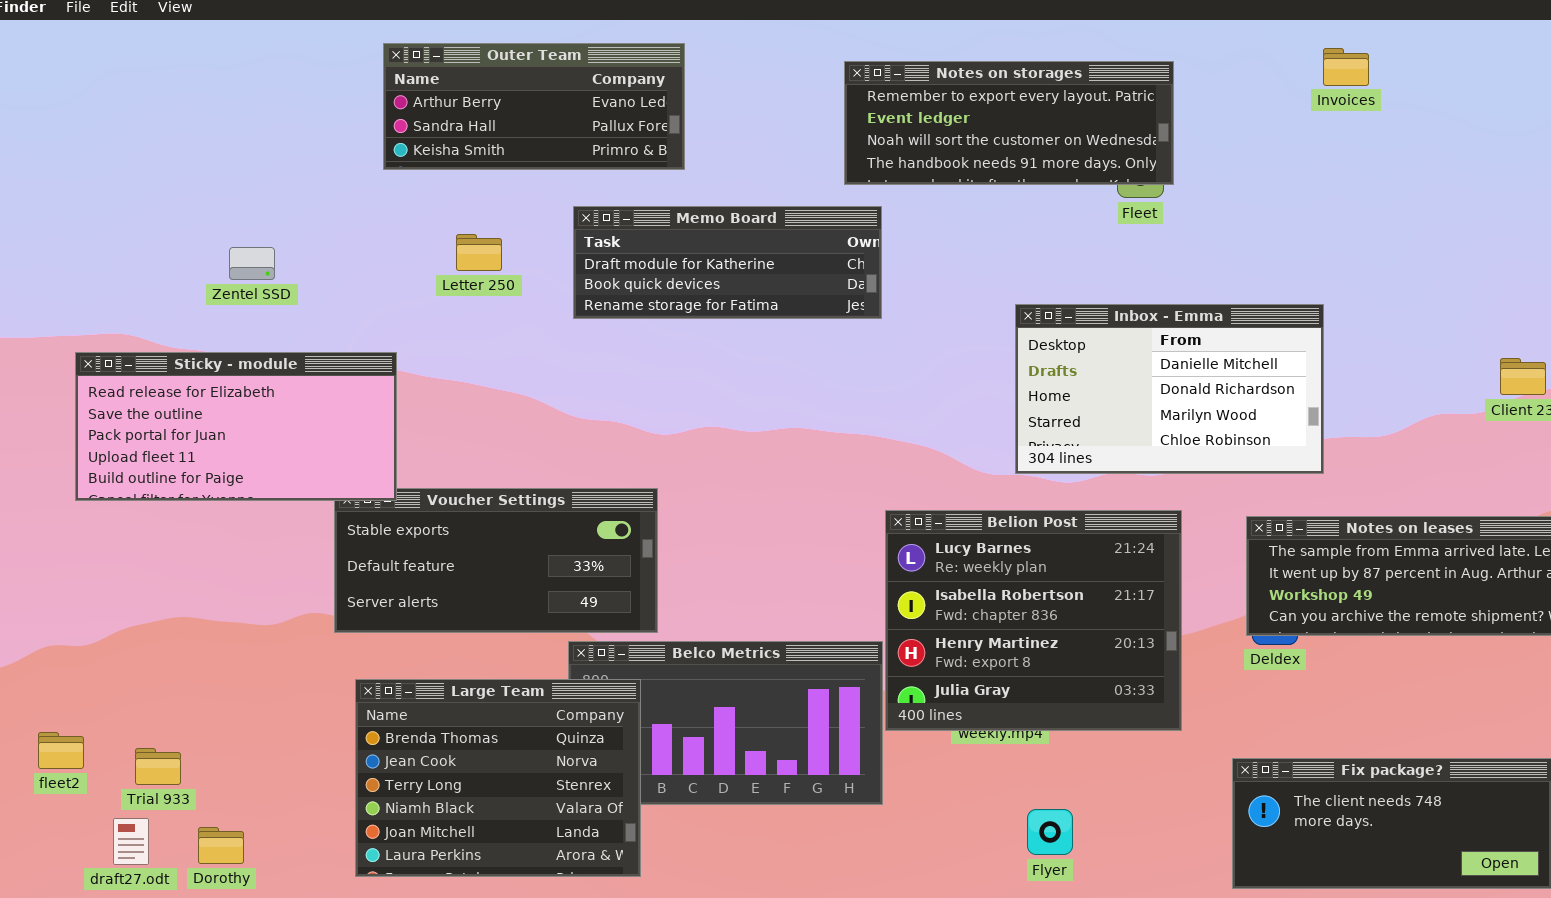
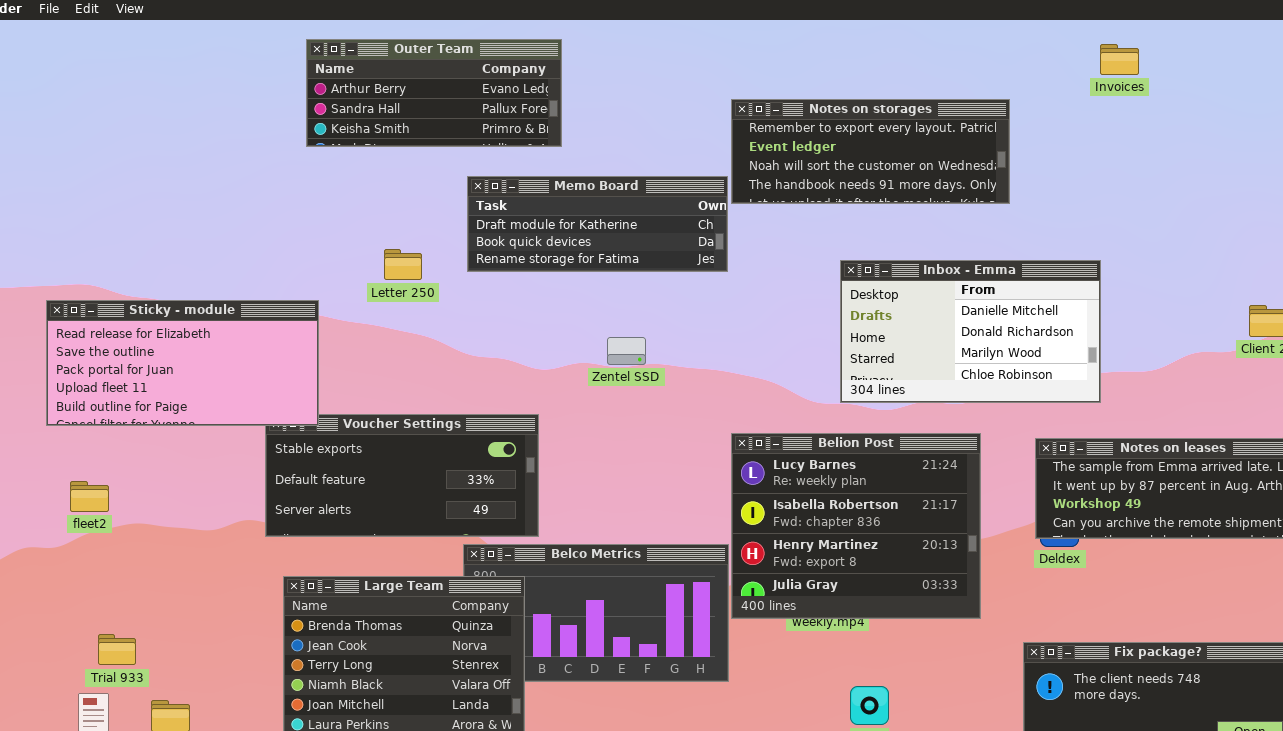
Notes on storages: [844,61,1174,185] -> [731,99,1010,204], moved
Letter 250: [456,234,502,271] -> [384,249,422,280], moved
Zentel SSD: [229,247,275,280] -> [607,337,646,365], moved
fleet2: [38,732,84,769] -> [70,481,109,512], moved

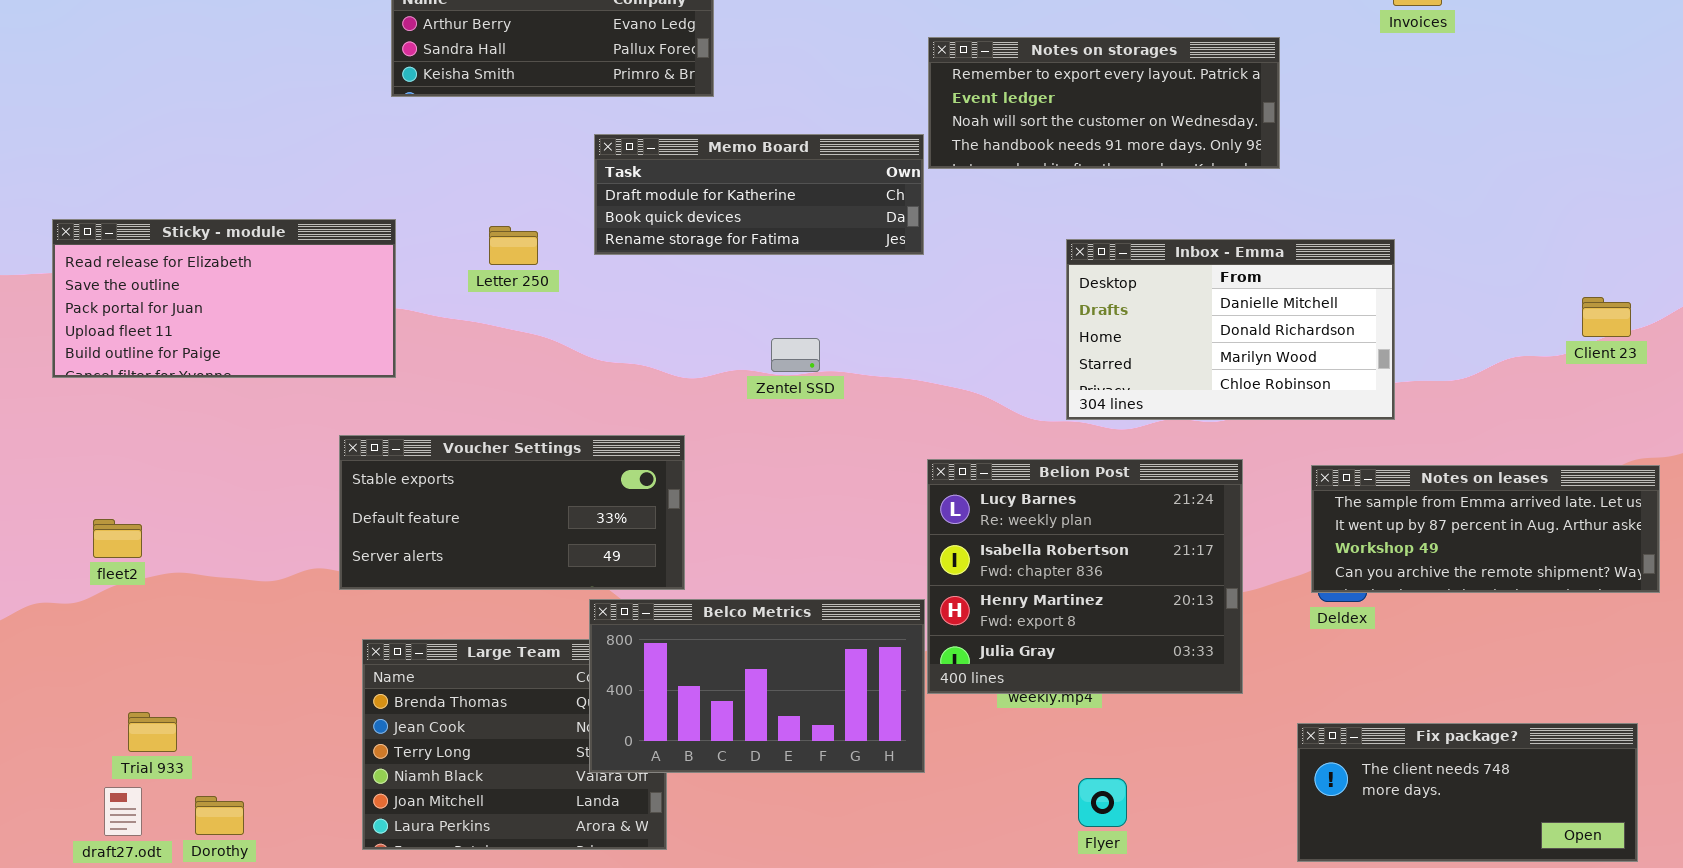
Sticky - module: [46,300,319,426] -> [52,219,396,378], moved
Belco Metrics: [463,544,729,682] -> [589,599,925,773], raised

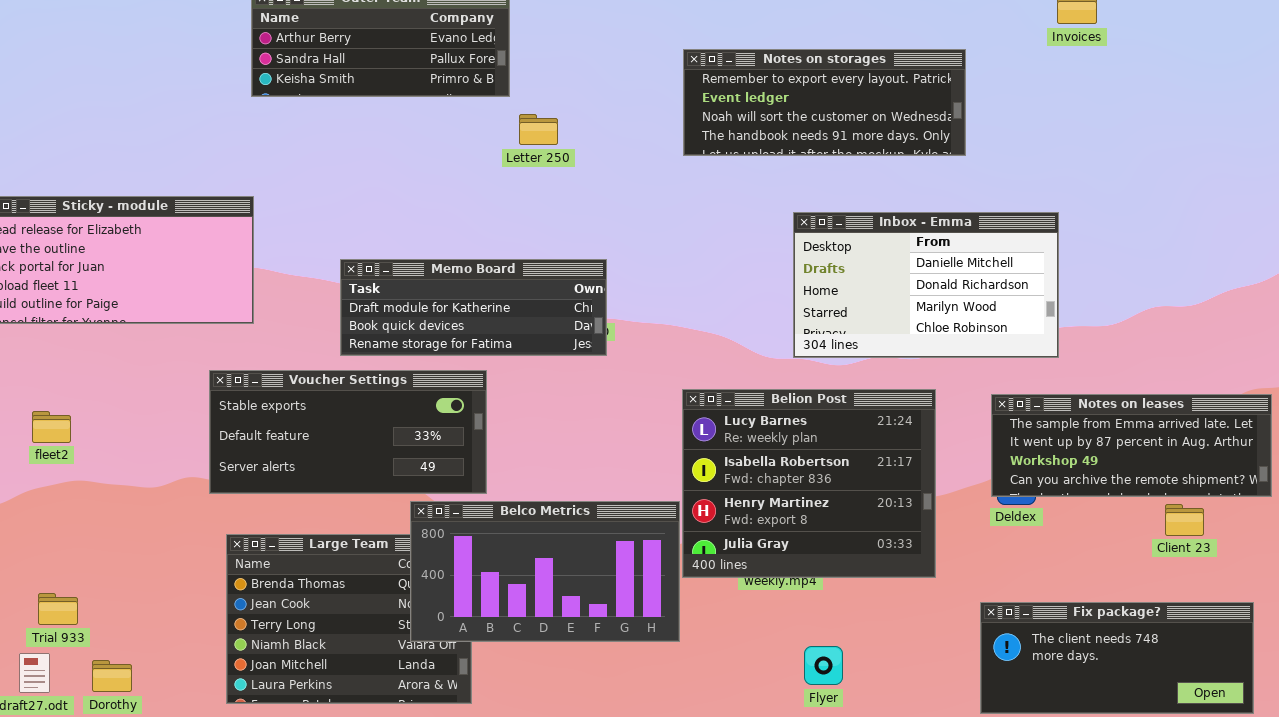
Memo Board: [594,134,924,255] -> [340,259,607,356], moved
Letter 250: [489,226,538,265] -> [519,114,558,145], moved
Client 23: [1582,297,1631,337] -> [1165,504,1204,536], moved
fleet2: [93,519,142,558] -> [32,411,71,443], moved

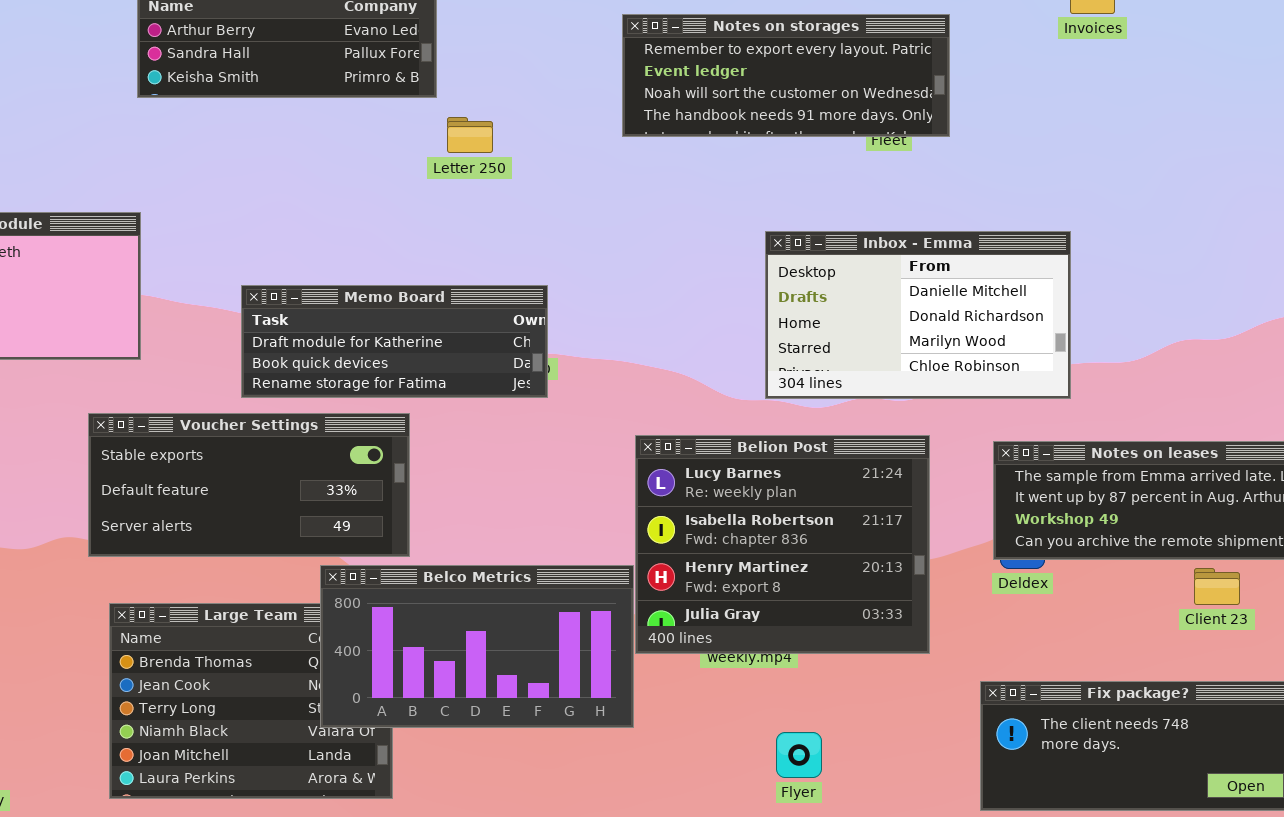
Notes on storages: [683,49,966,156] -> [622,14,950,137], moved

